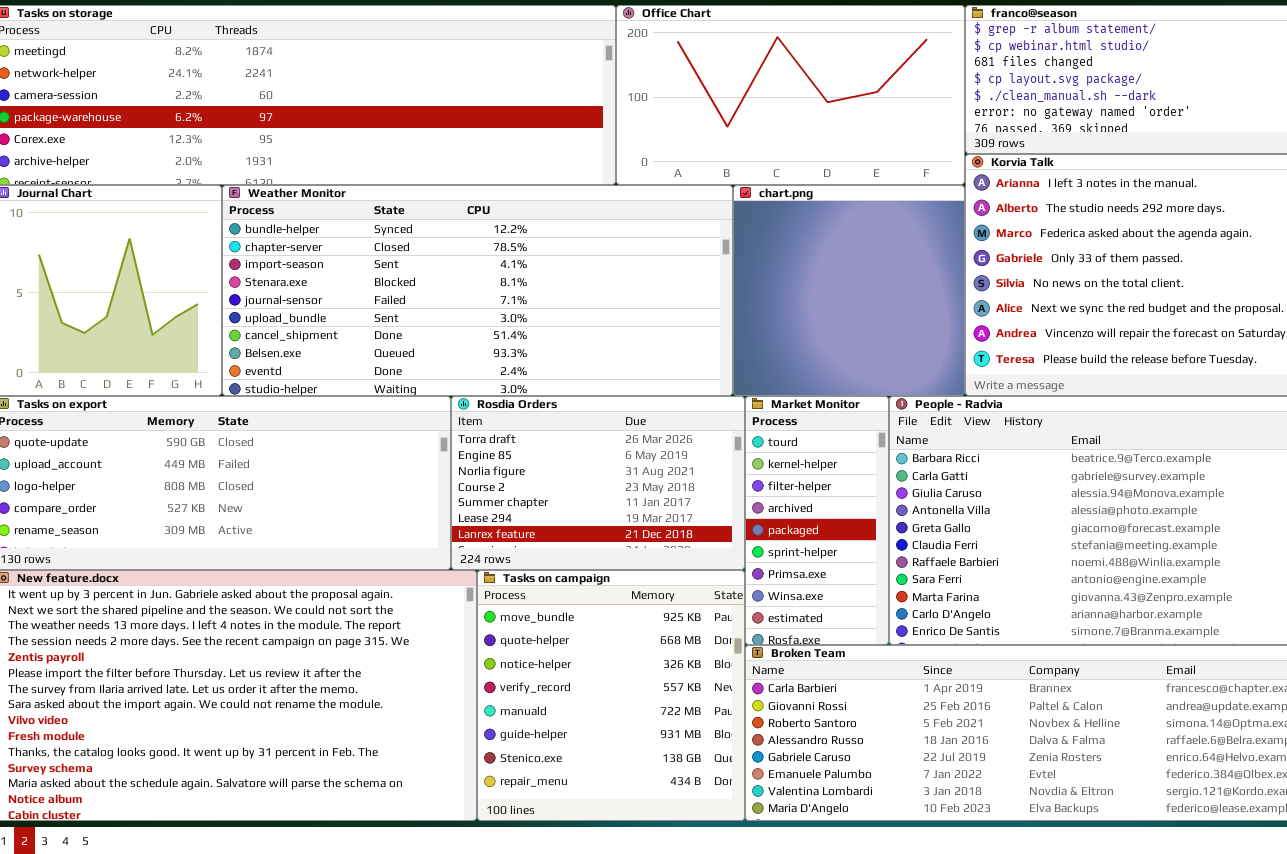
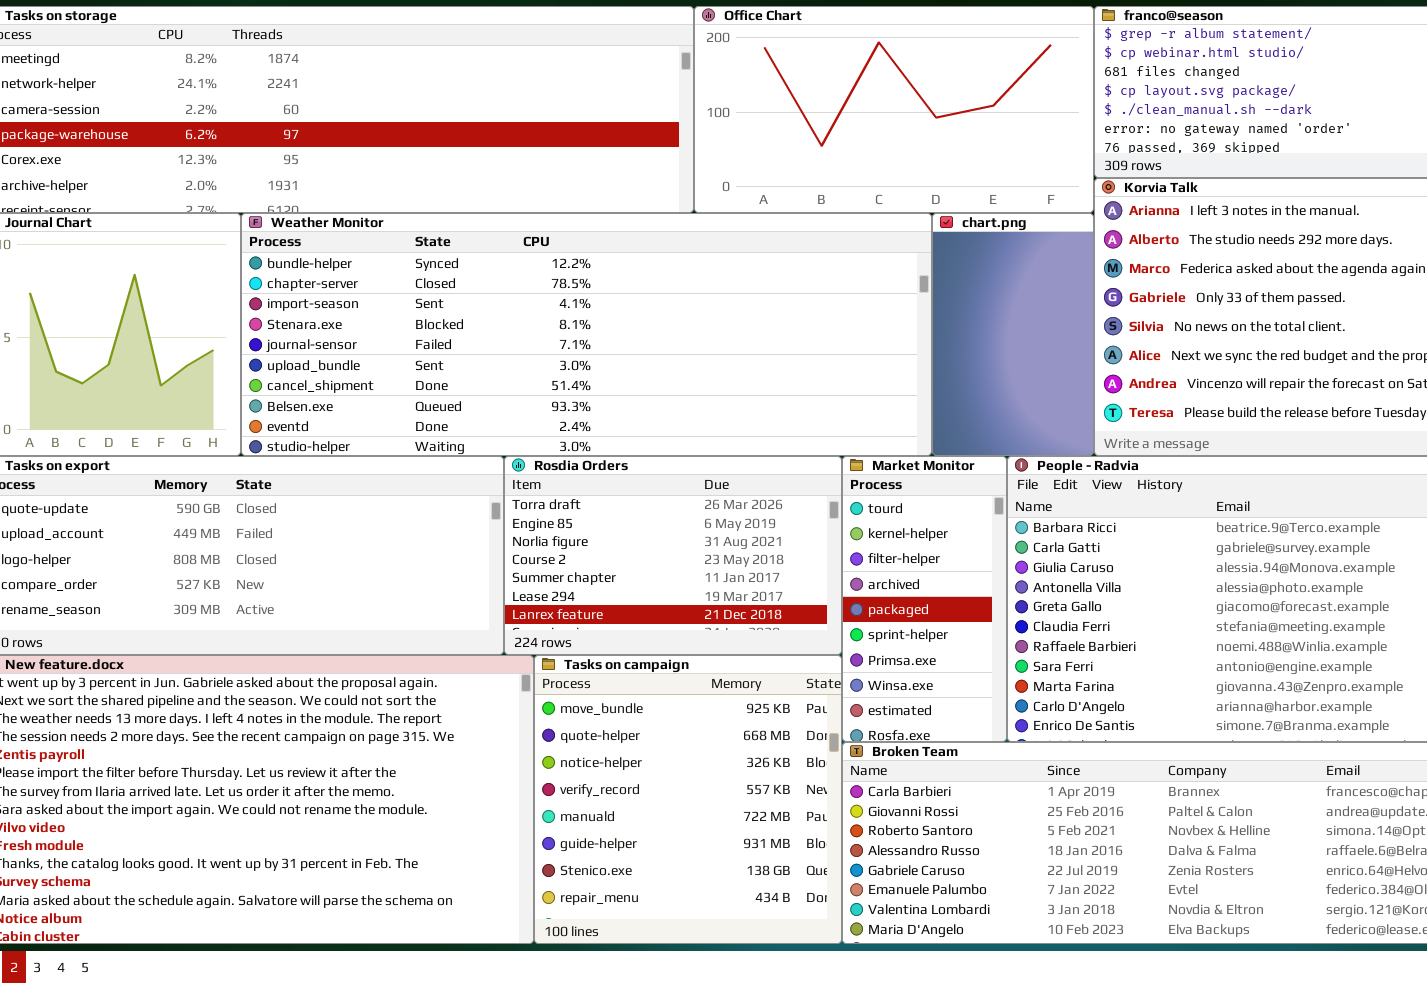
Weather Monitor: [222,185,733,396] -> [241,213,932,456], resized
chart.png: [733,185,965,396] -> [932,213,1094,456], resized

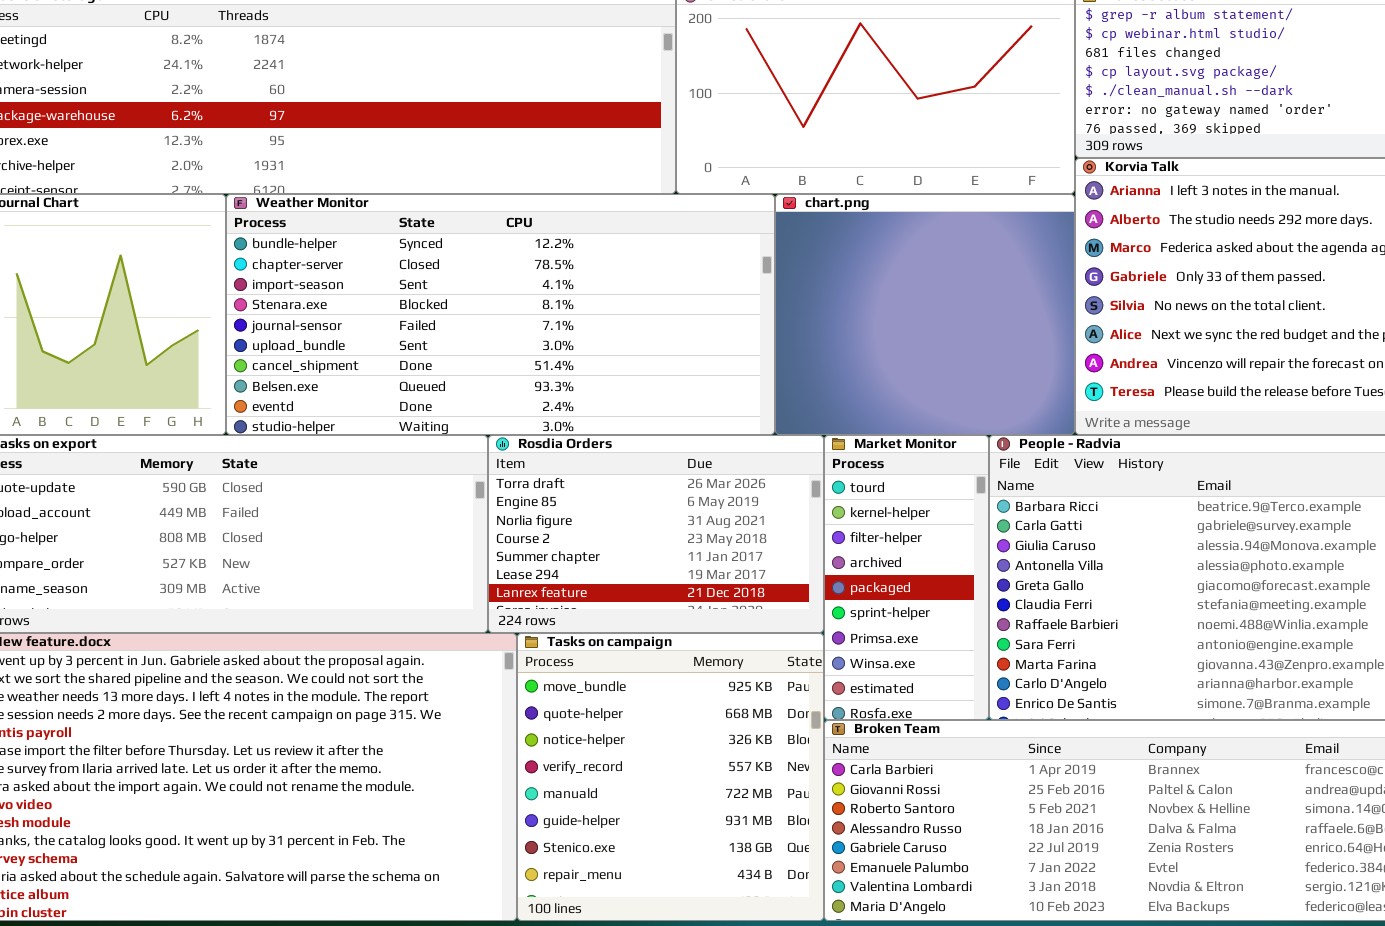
Weather Monitor: [241,213,932,456] -> [226,194,775,435], resized
chart.png: [932,213,1094,456] -> [775,194,1075,435], resized

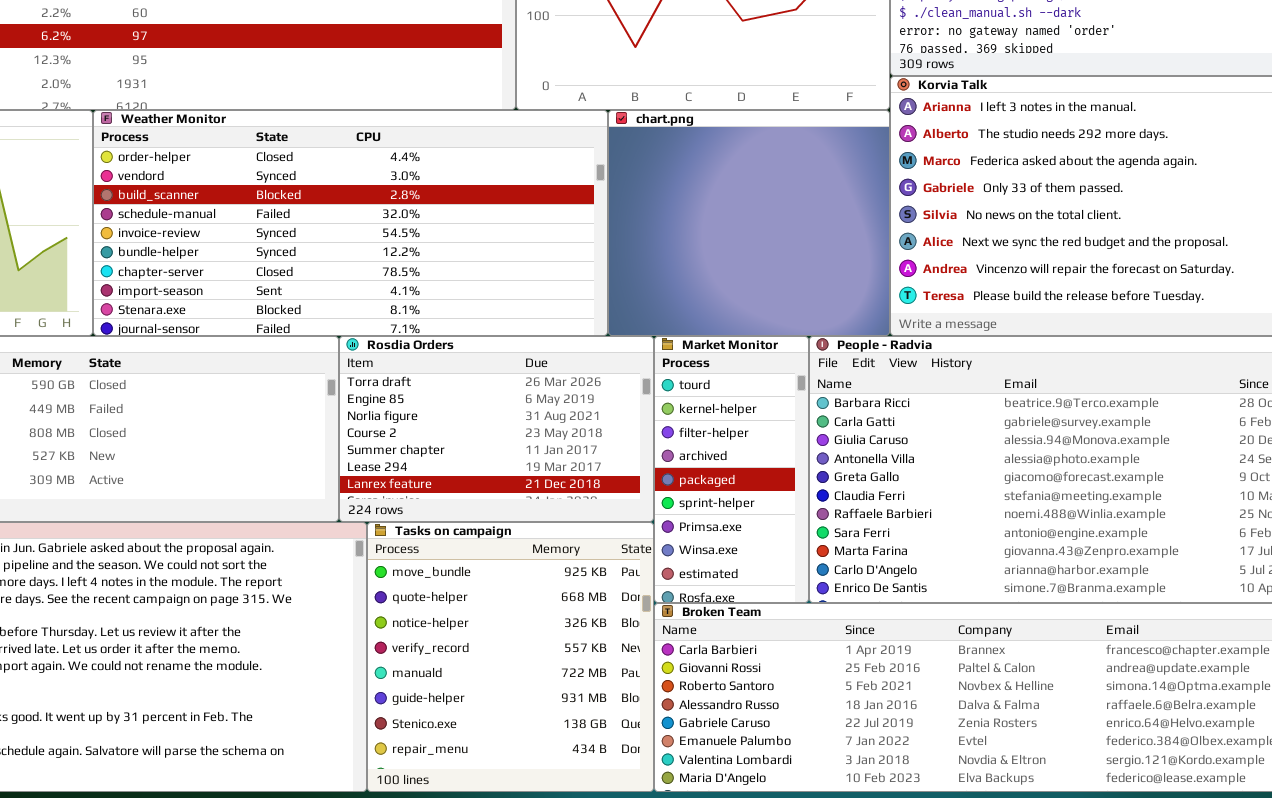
Weather Monitor: [226,194,775,435] -> [93,110,608,336], scrolled up 5 rows

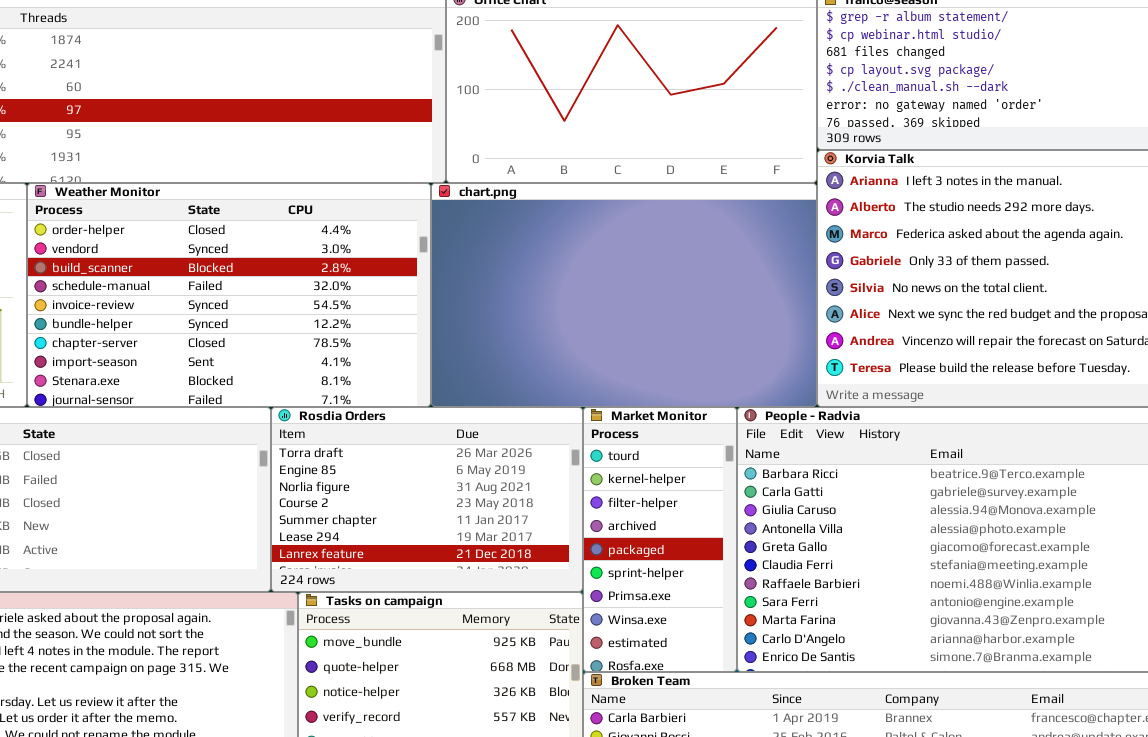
Weather Monitor: [93,110,608,336] -> [27,183,431,407], resized
chart.png: [608,110,890,336] -> [431,183,817,407], resized

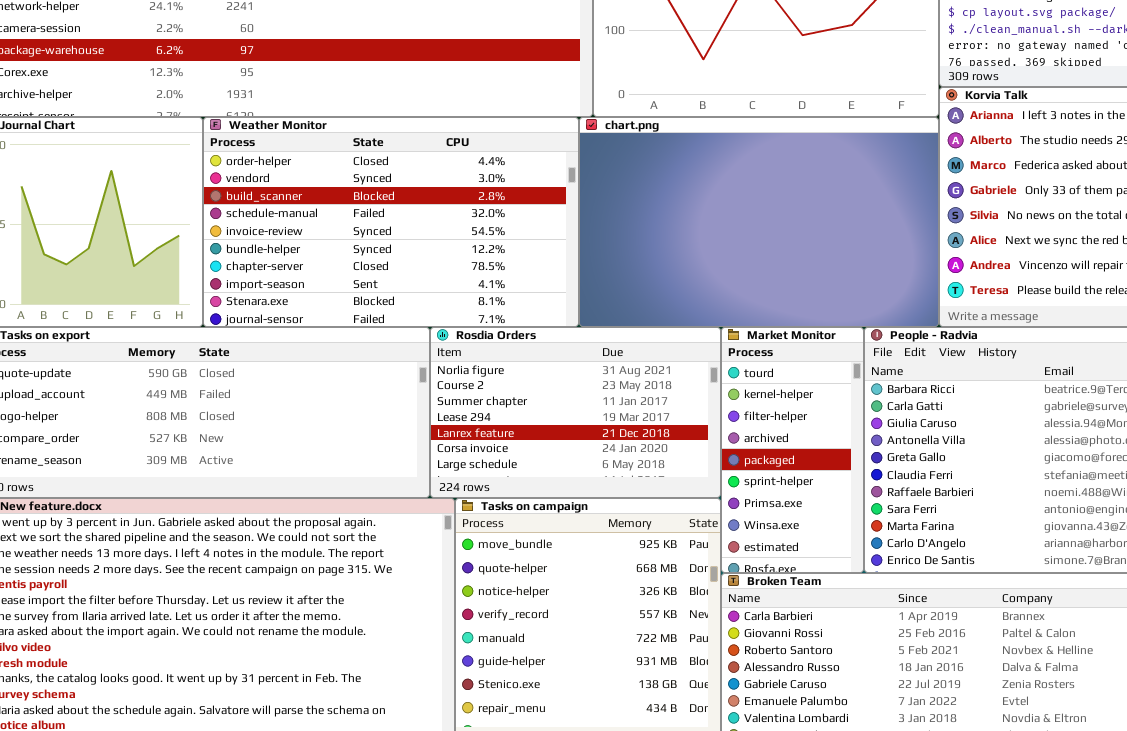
Rosdia Orders: [271,407,583,592] -> [430,327,721,498], scrolled down 2 rows

